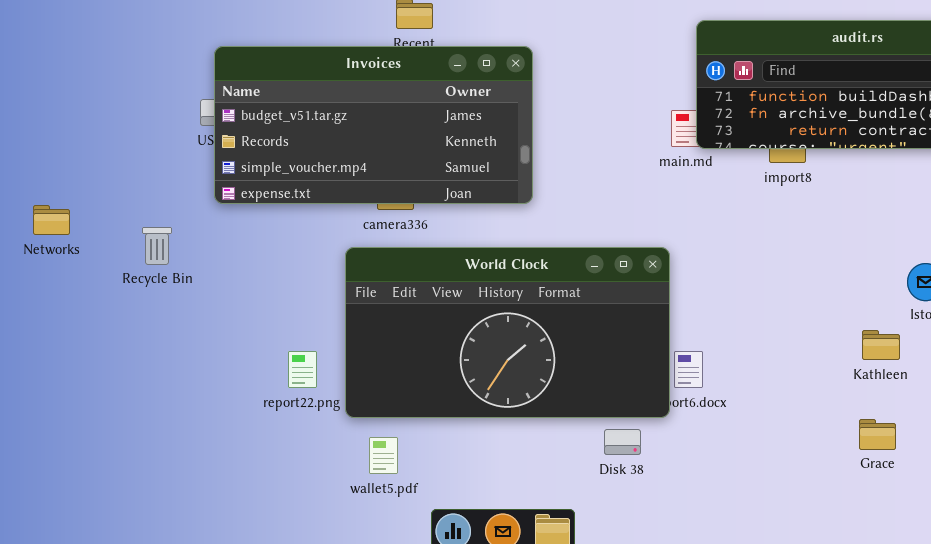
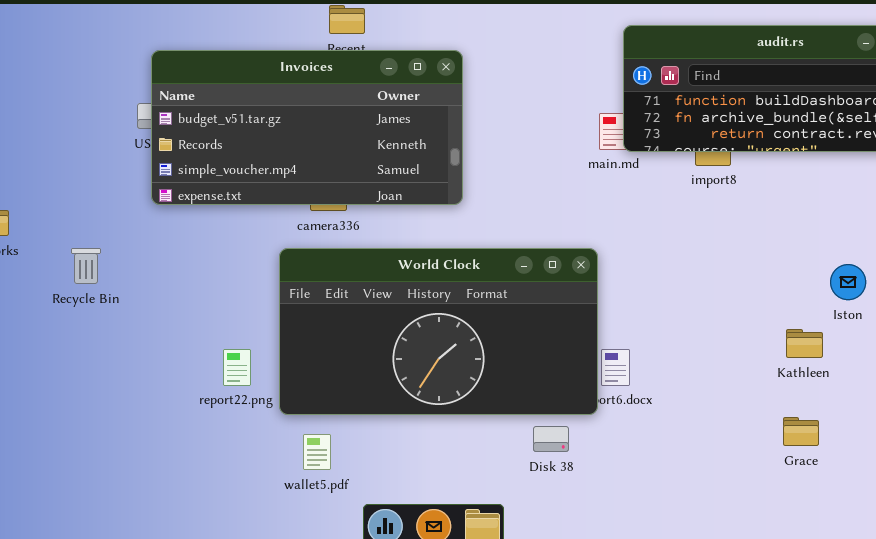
Recycle Bin: [142,227,172,265] -> [71,248,101,284], moved

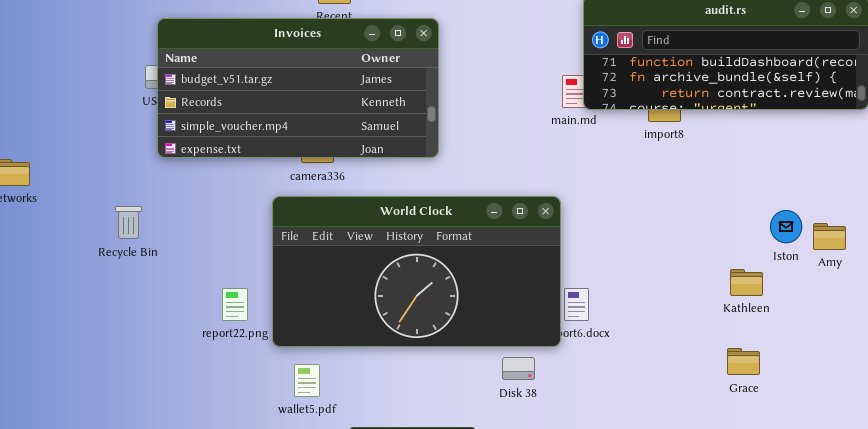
Recycle Bin: [71,248,101,284] -> [115,206,142,239], moved

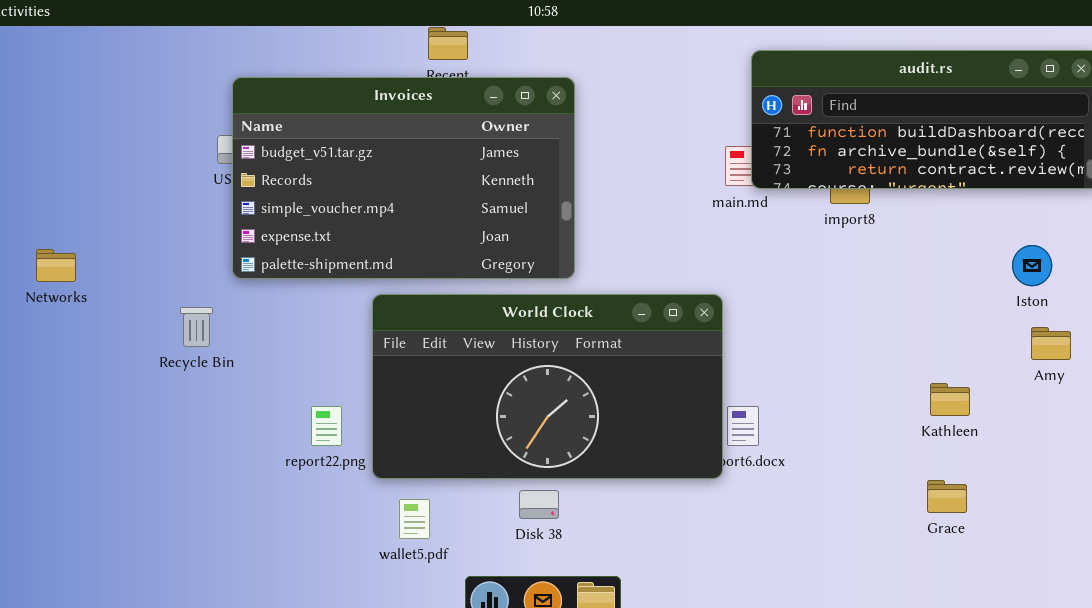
Invoices: [157,18,439,158] -> [232,77,575,279], resized
Iston: [770,210,802,243] -> [1012,245,1052,286], moved
Disk 38: [502,357,535,380] -> [519,490,559,519], moved

